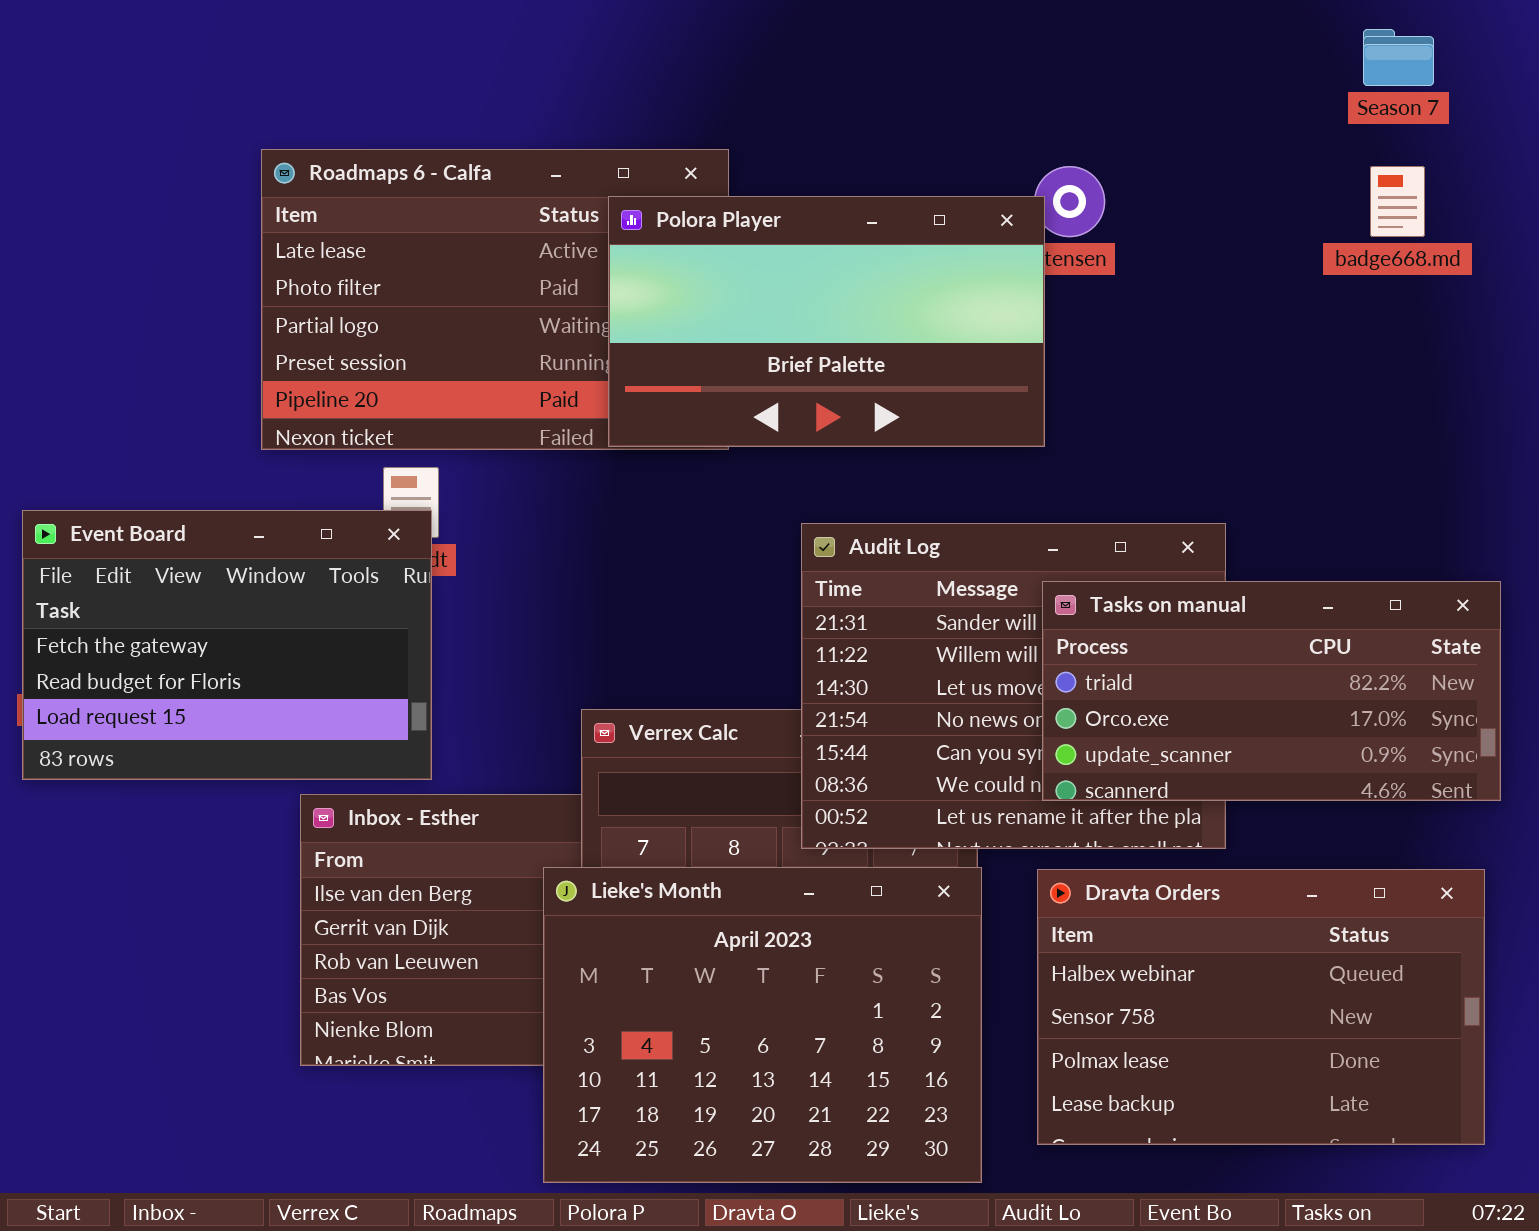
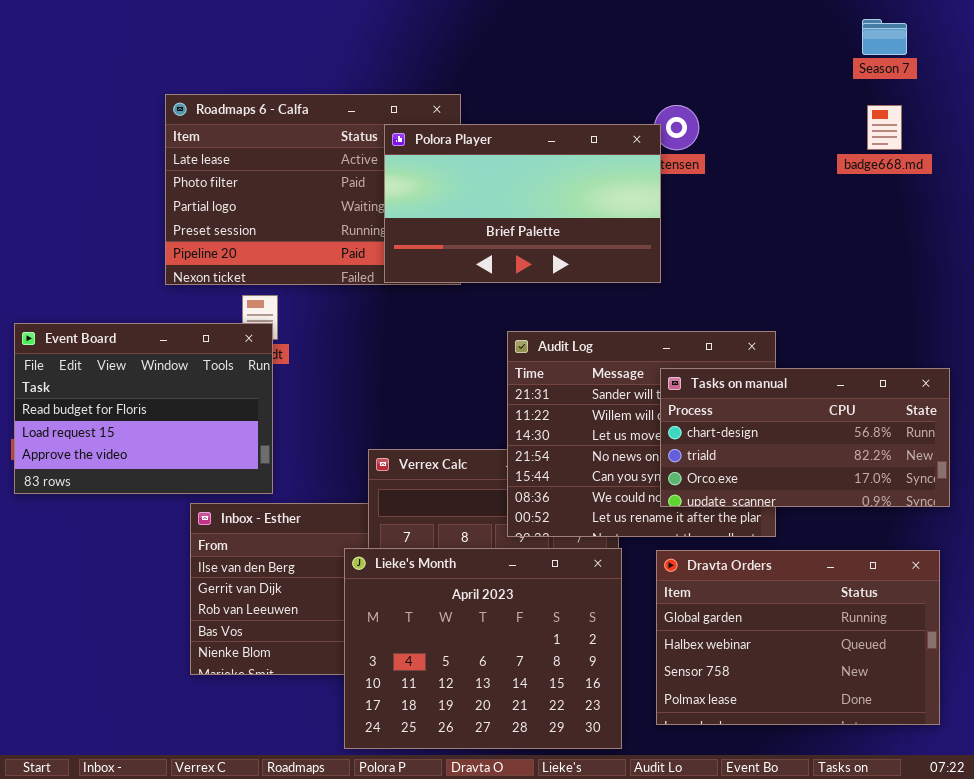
Event Board: [22,510,432,780] -> [14,323,273,494], scrolled down 1 row
Tasks on manual: [1042,581,1501,801] -> [660,368,950,507], scrolled up 1 row
Dravta Orders: [1037,869,1485,1145] -> [656,550,940,725], scrolled up 1 row

